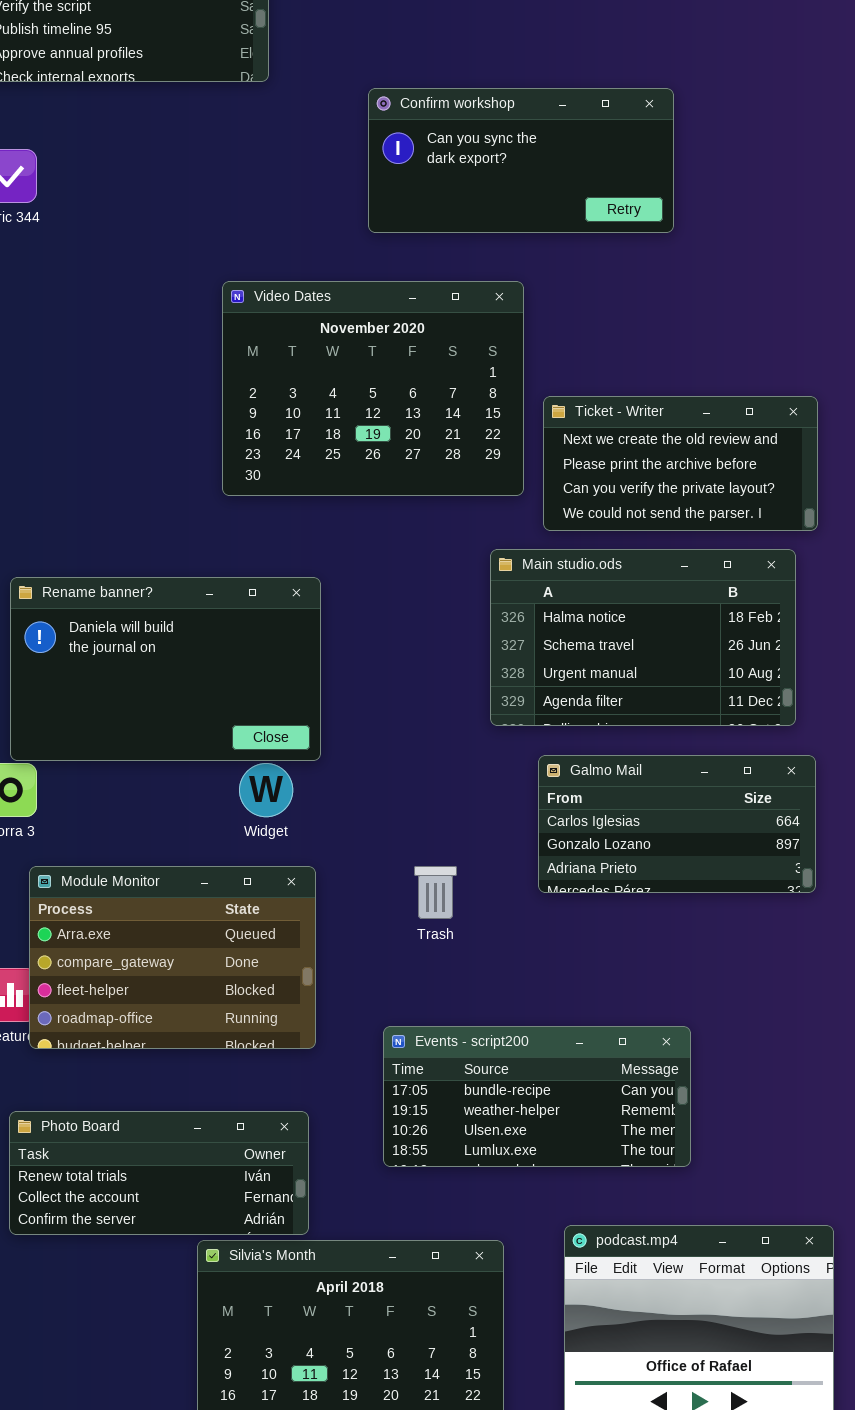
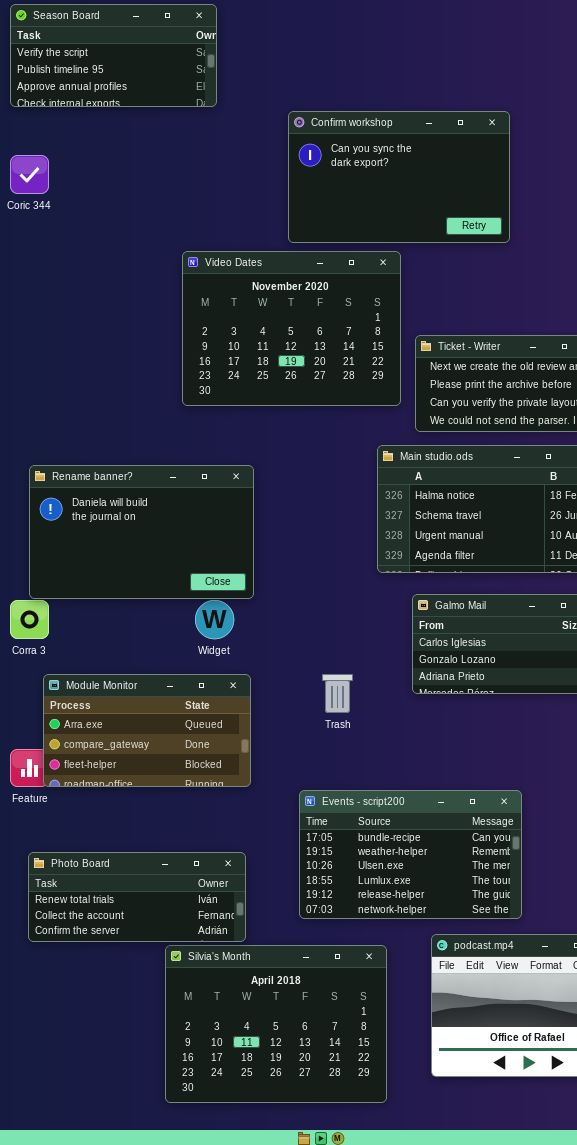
Confirm workshop: [368,88,674,233] -> [288,111,510,243], resized
Module Monitor: [29,866,316,1049] -> [43,674,251,787], resized
Events - script200: [383,1026,691,1167] -> [299,790,522,919], resized

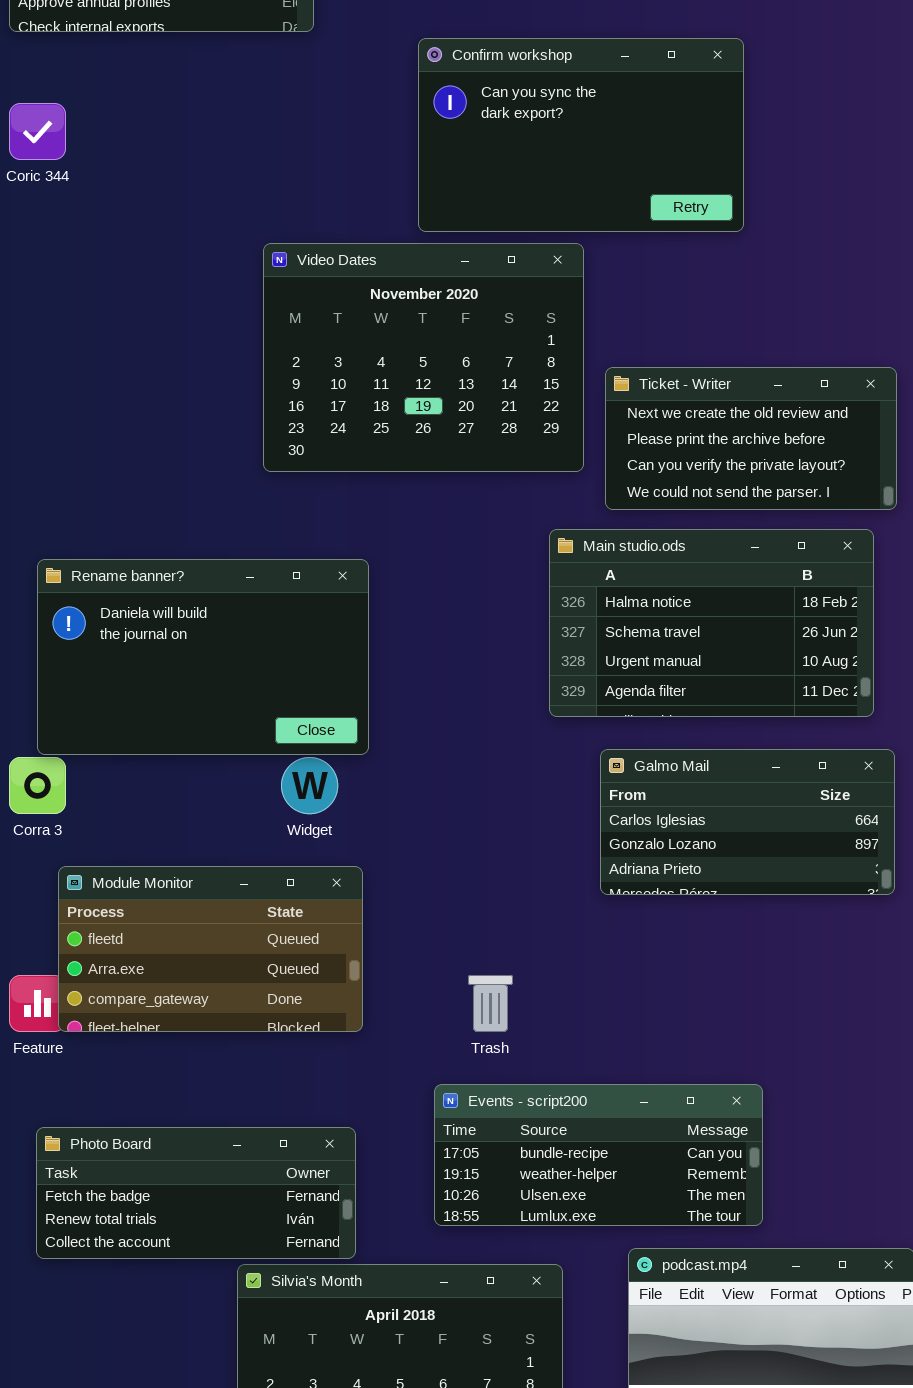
Module Monitor: [43,674,251,787] -> [58,866,363,1032], scrolled up 1 row
Trash: [322,674,353,713] -> [468,975,513,1032], moved
Events - script200: [299,790,522,919] -> [434,1084,763,1226], resized
Photo Board: [28,852,246,942] -> [36,1127,356,1259], scrolled up 1 row

